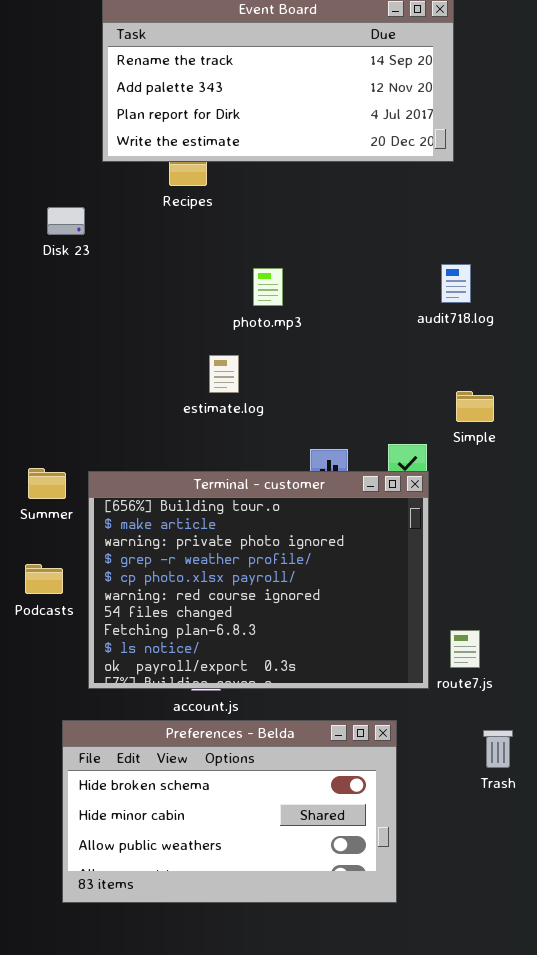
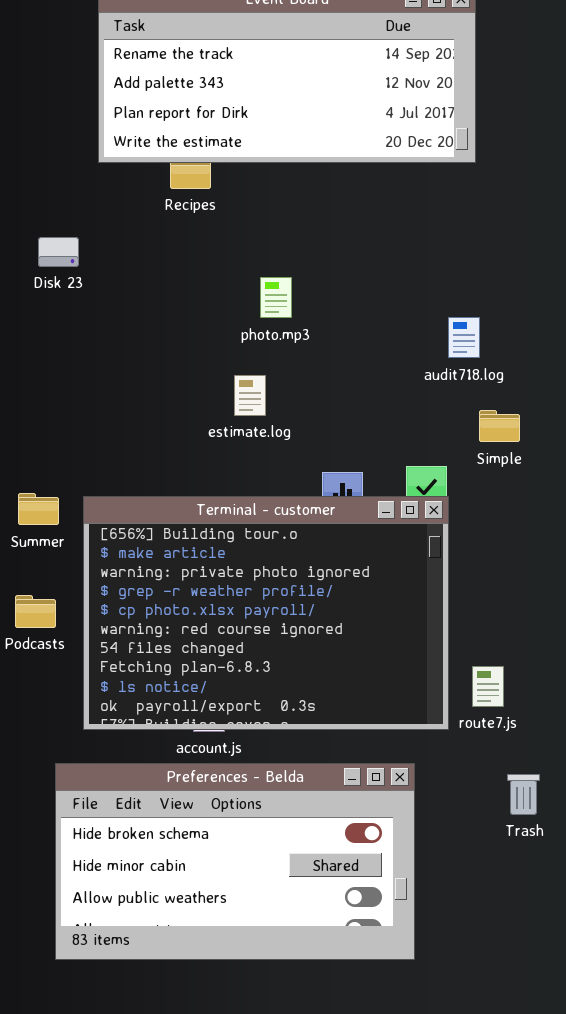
Disk 23: [47,207,85,235] -> [38,237,79,267], moved
audit718.log: [441,264,471,303] -> [448,317,480,358], moved
estimate.log: [209,355,239,393] -> [234,375,266,416], moved

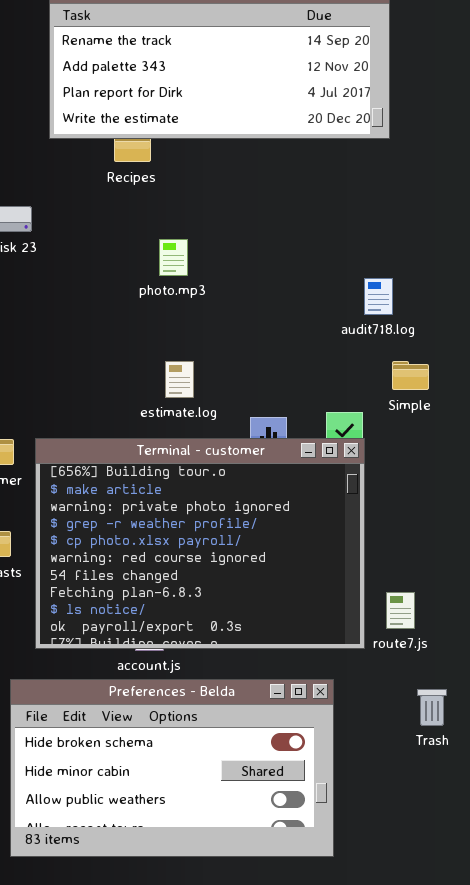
photo.mp3: [260,277,292,318] -> [159,239,188,276], moved
estimate.log: [234,375,266,416] -> [165,361,194,398], moved

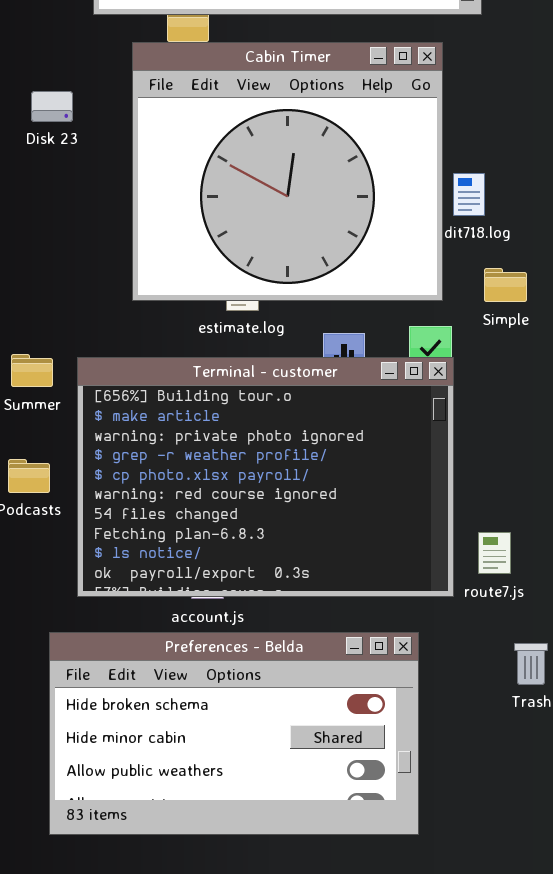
Cabin Timer: none -> [132,42,443,301], opened

